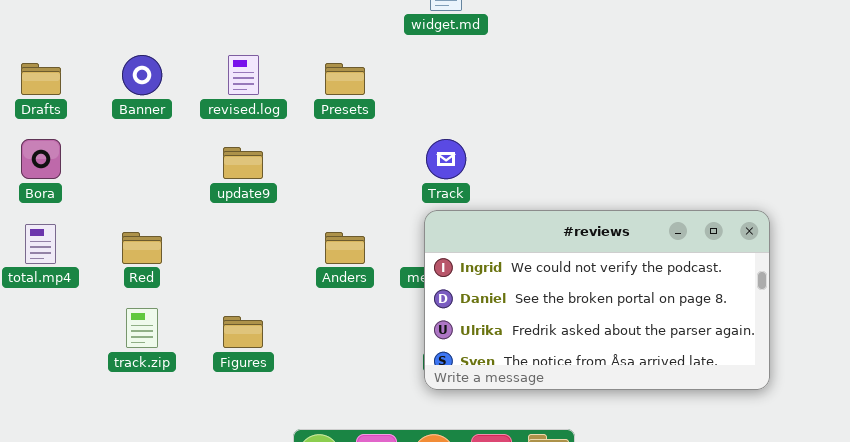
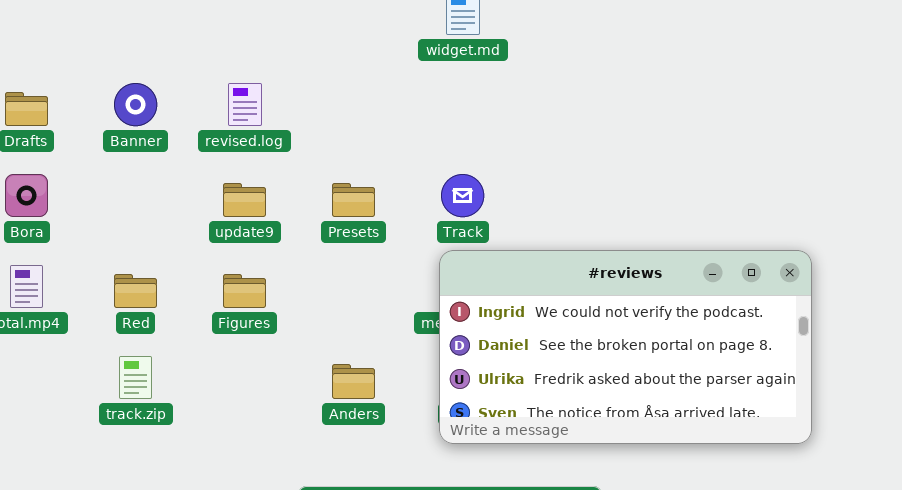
Presets: [325,63,365,95] -> [332,183,375,217], moved
Anders: [325,232,365,264] -> [332,364,375,399], moved
Figures: [223,316,263,348] -> [223,274,266,308], moved

